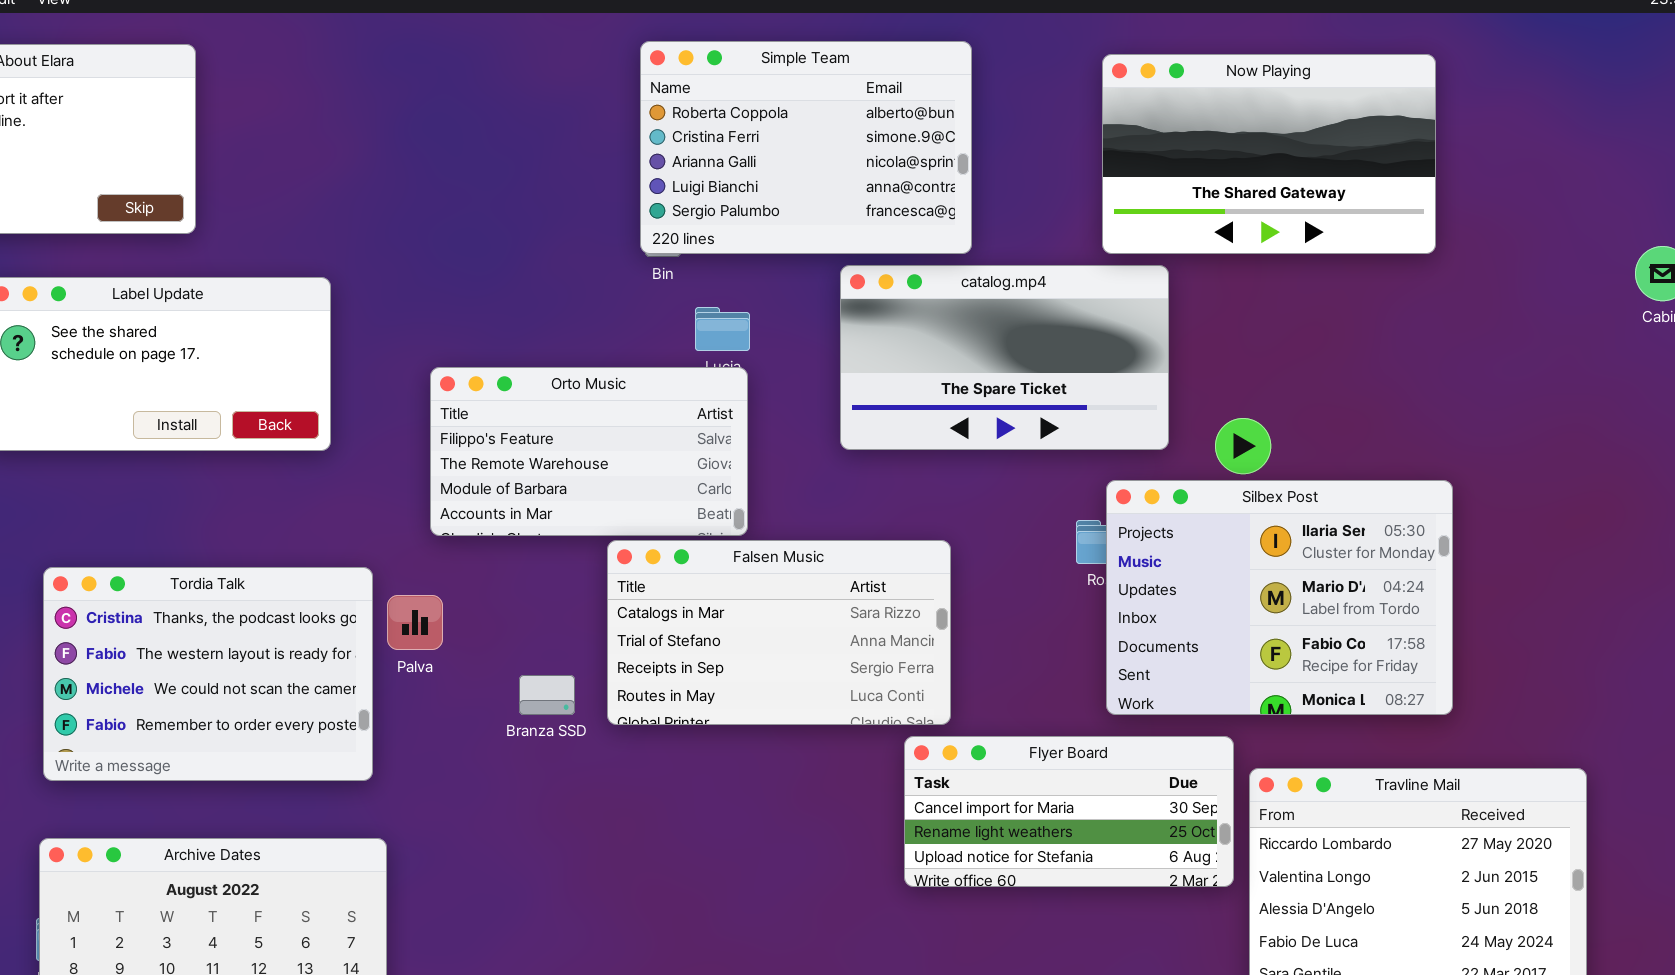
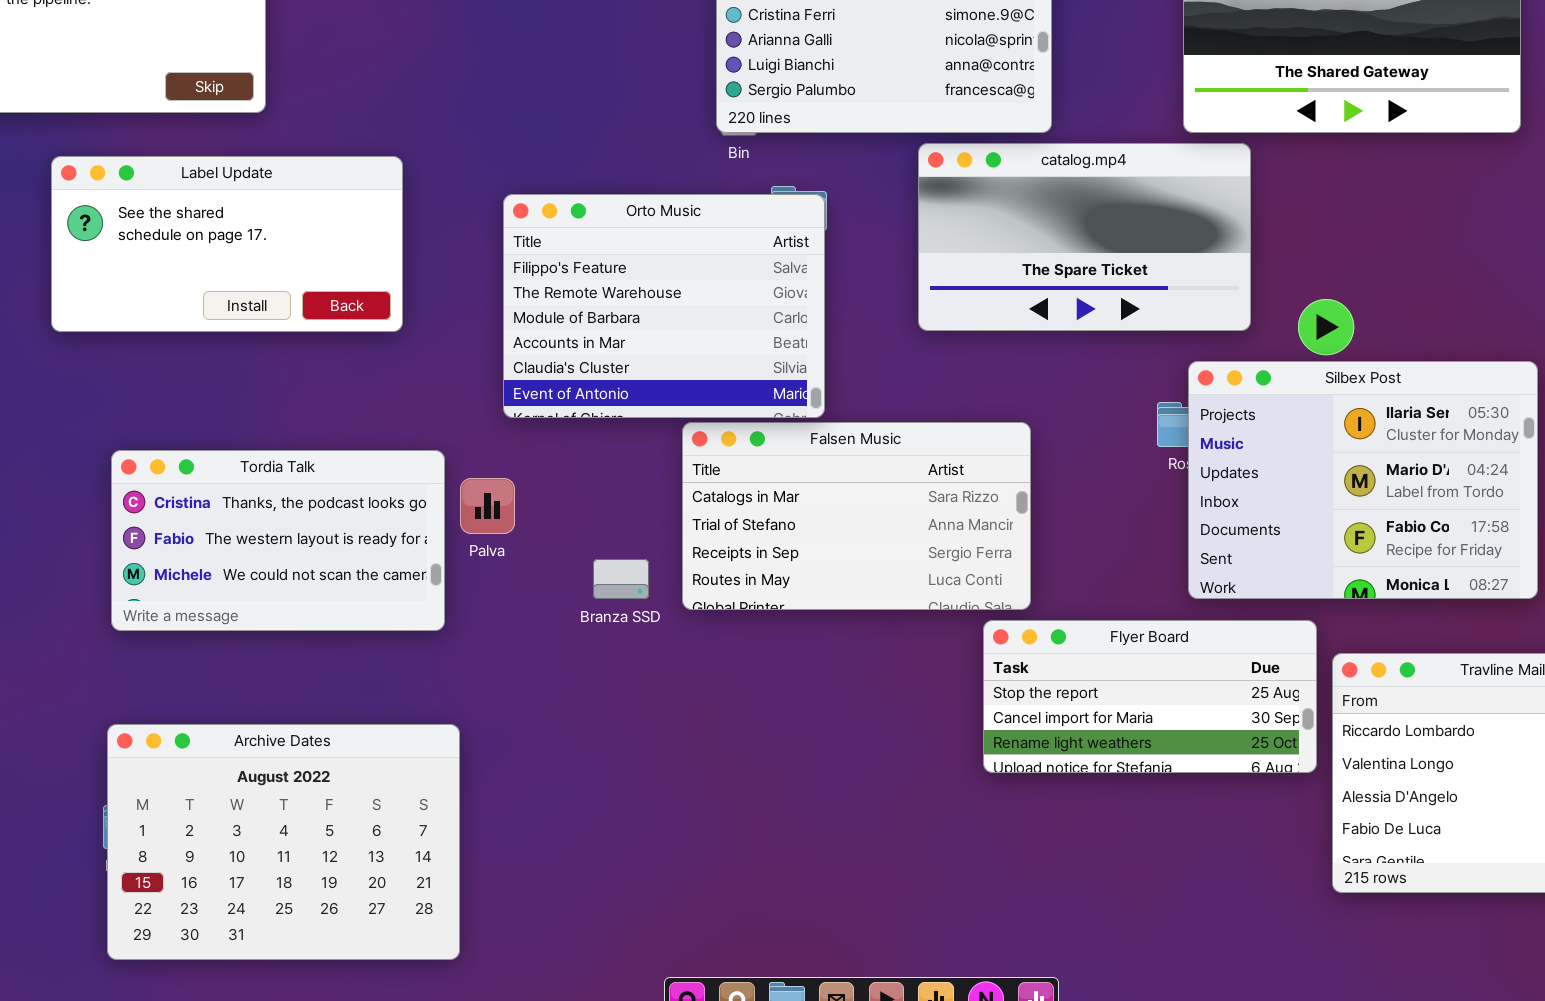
Orto Music: [430,367,748,536] -> [503,194,825,418], resized
Tordia Talk: [43,567,373,781] -> [111,450,445,631], resized
Flyer Board: [904,736,1234,887] -> [983,620,1317,773], scrolled up 1 row

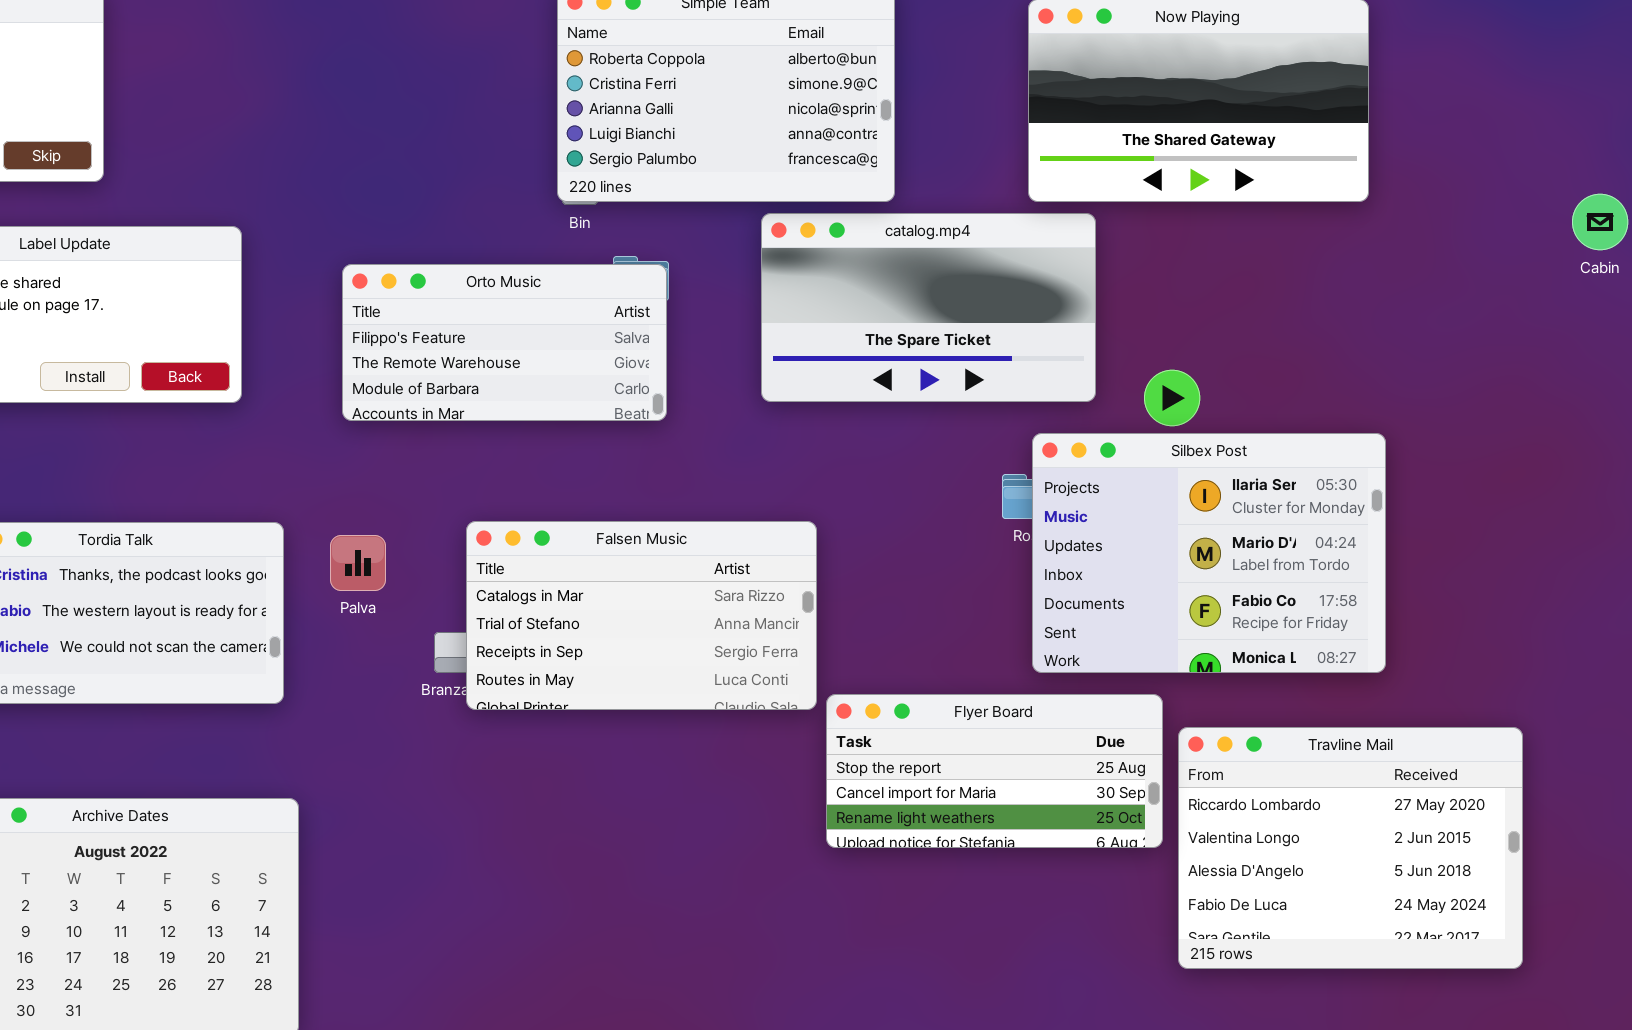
Orto Music: [503,194,825,418] -> [342,264,667,421], resized
Falsen Music: [682,422,1031,610] -> [466,521,817,710], moved
Palva: [460,478,515,534] -> [330,535,386,591], moved

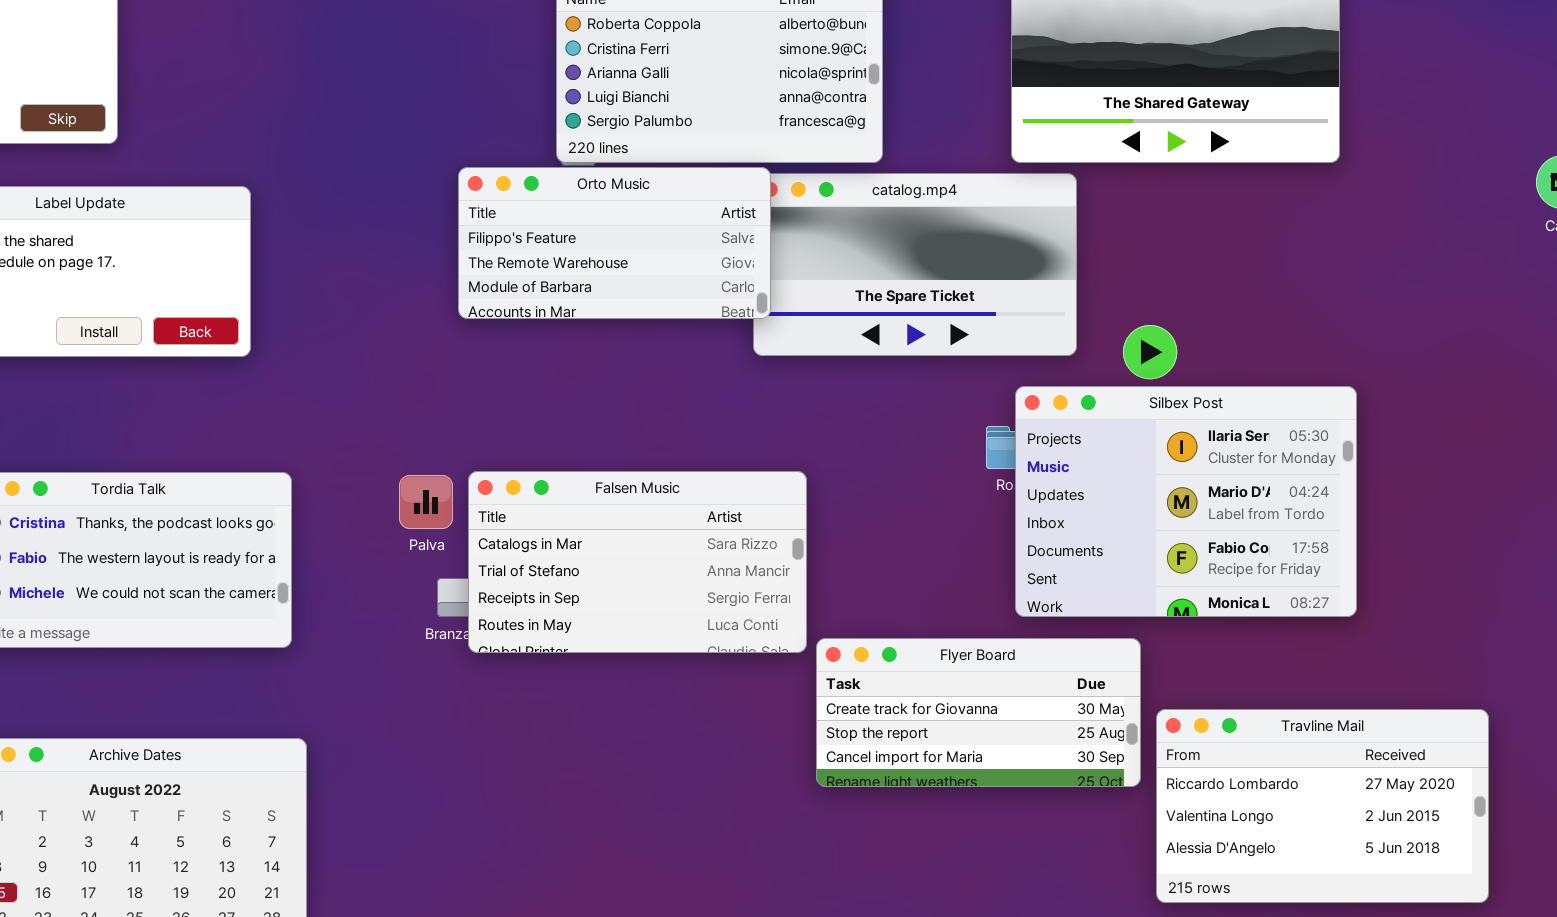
Orto Music: [342,264,667,421] -> [458,167,771,319], moved
Palva: [330,535,386,591] -> [399,475,453,529], moved
Flyer Board: [826,694,1163,848] -> [816,638,1141,787], scrolled up 1 row
Travline Mail: [1178,727,1523,969] -> [1156,709,1489,903], resized

